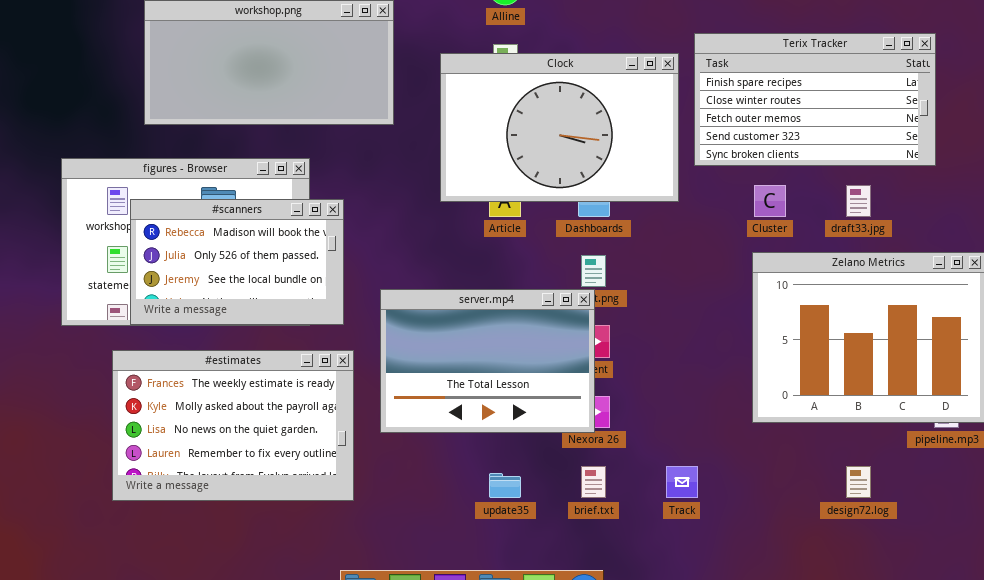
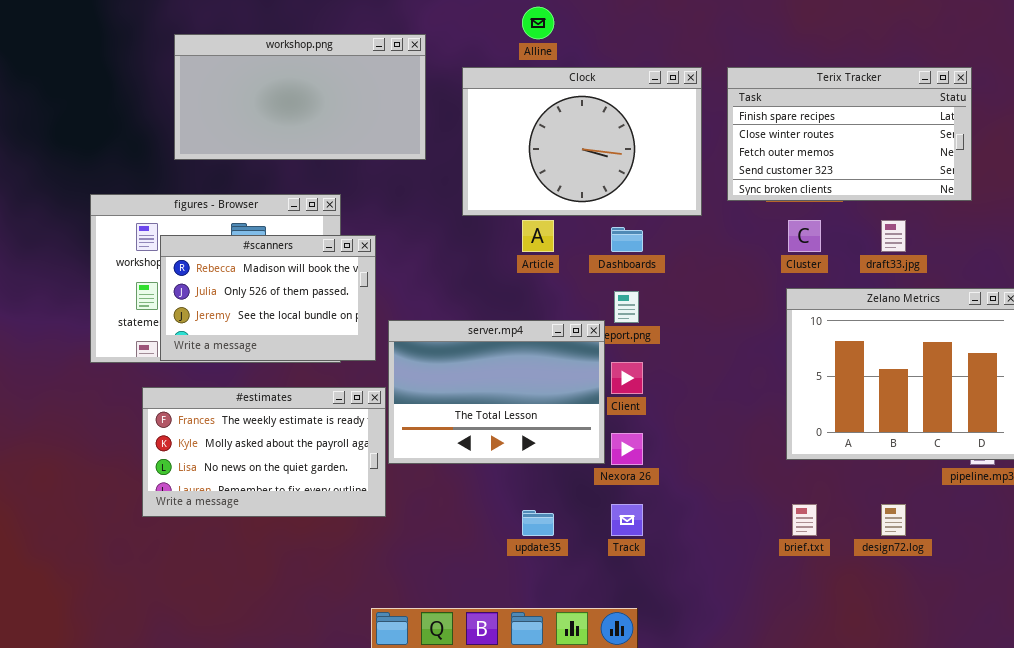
Clock: [440,53,679,202] -> [462,67,702,216], moved
server.mp4: [380,289,595,433] -> [388,320,605,464], moved
#estimates: [112,350,354,501] -> [142,387,386,517], resized
brief.txt: [581,466,606,498] -> [792,504,817,536], moved
Track: [666,466,698,498] -> [611,504,643,536], moved

